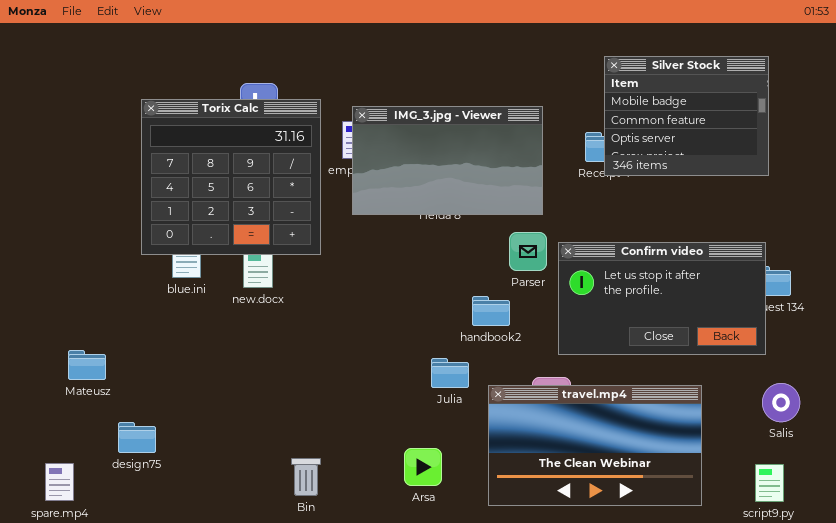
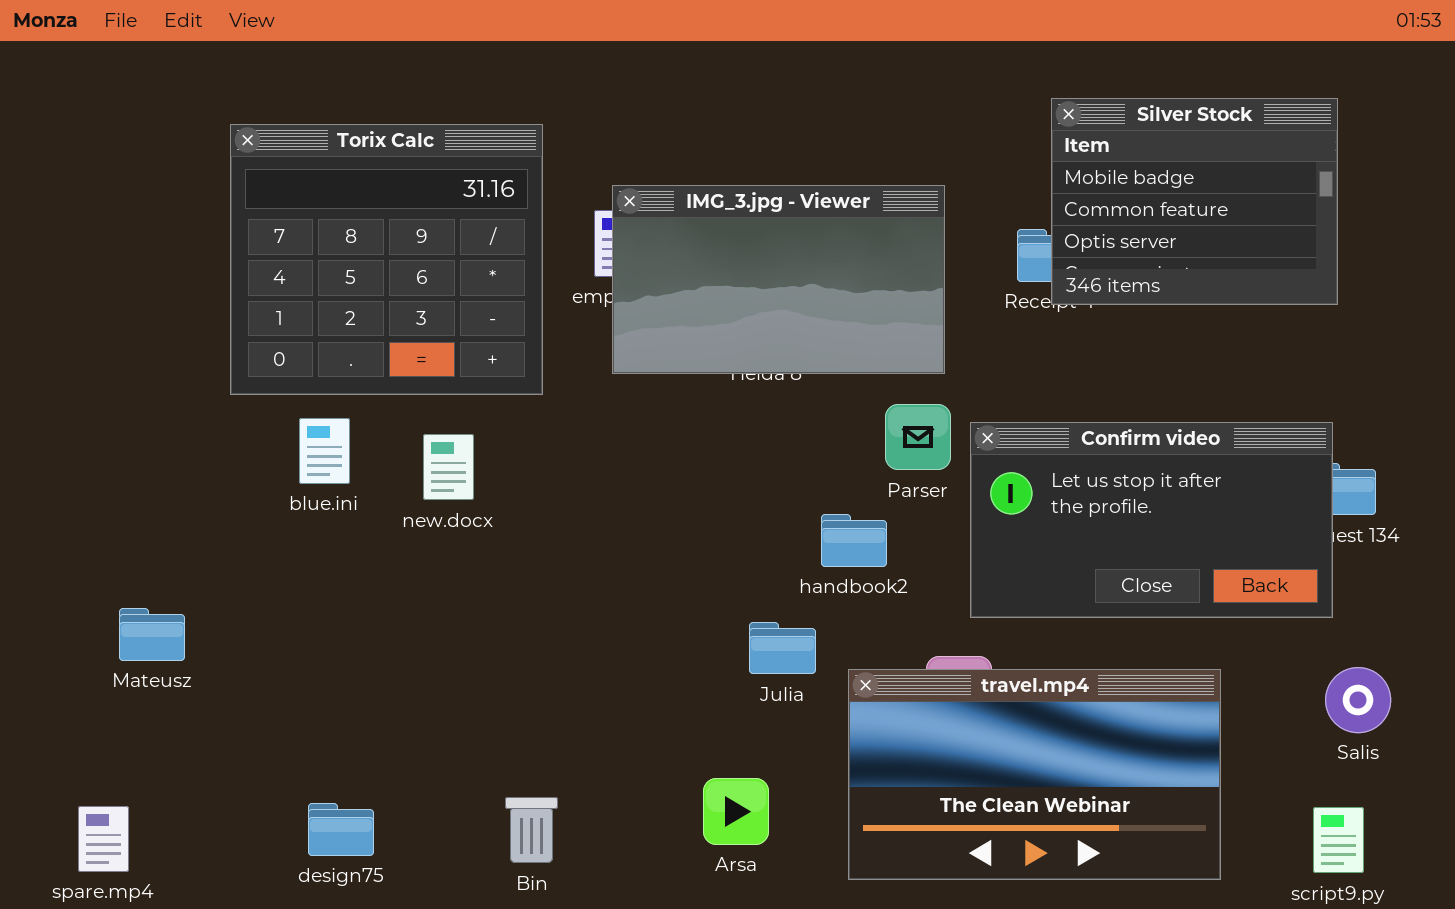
Torix Calc: [141,99,321,255] -> [230,124,543,395], moved
design75: [118,422,156,453] -> [308,803,374,856], moved

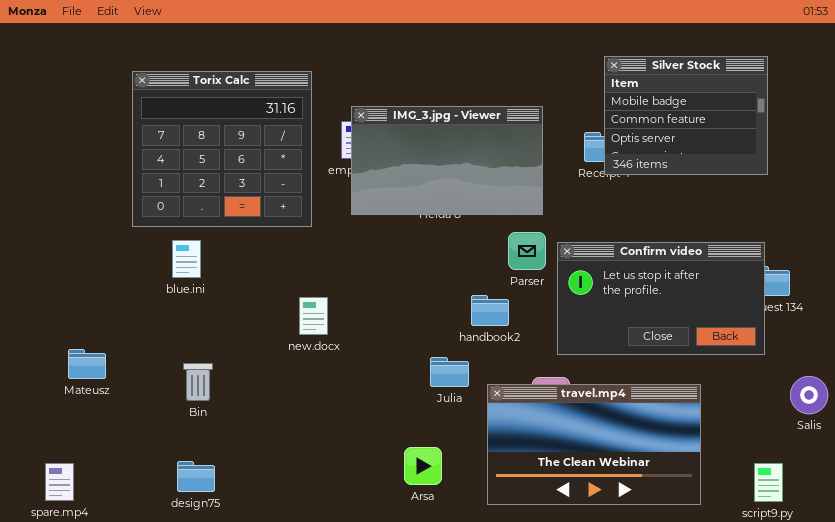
new.docx: [423,434,474,500] -> [299,297,328,335], moved
Salis: [1325,667,1391,733] -> [790,376,828,414], moved
Bin: [505,797,558,863] -> [183,363,213,401], moved

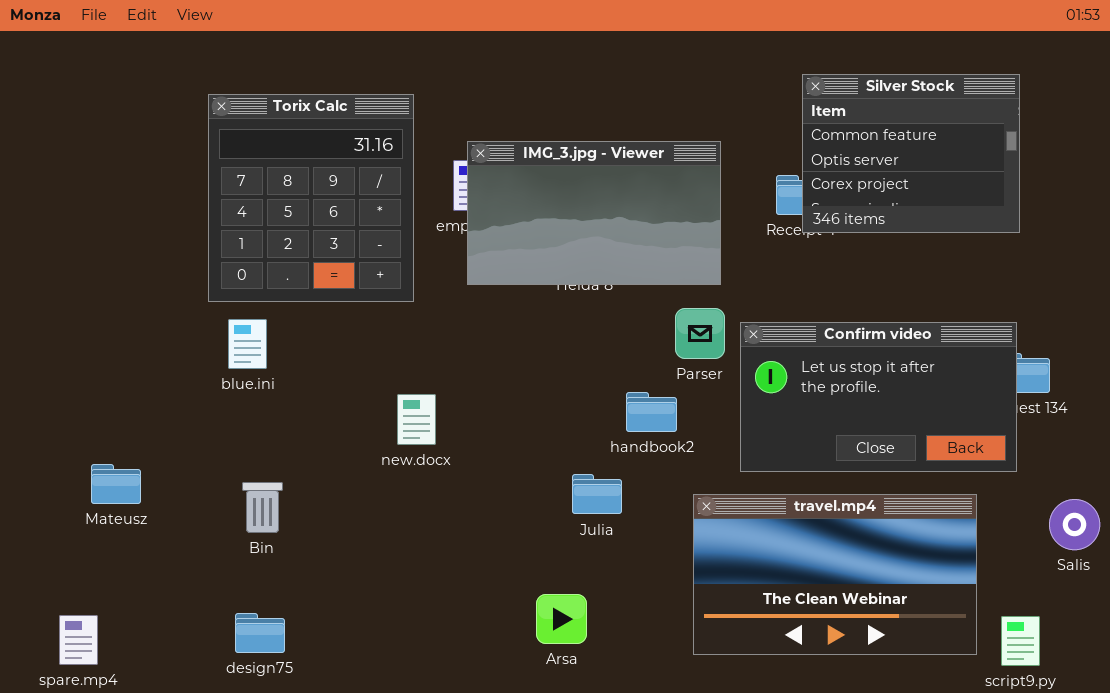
Silver Stock: [604,56,768,175] -> [802,74,1020,233], scrolled down 1 row
Torix Calc: [132,71,312,227] -> [208,94,414,302], resized
travel.mp4: [487,384,701,505] -> [693,494,977,655], moved

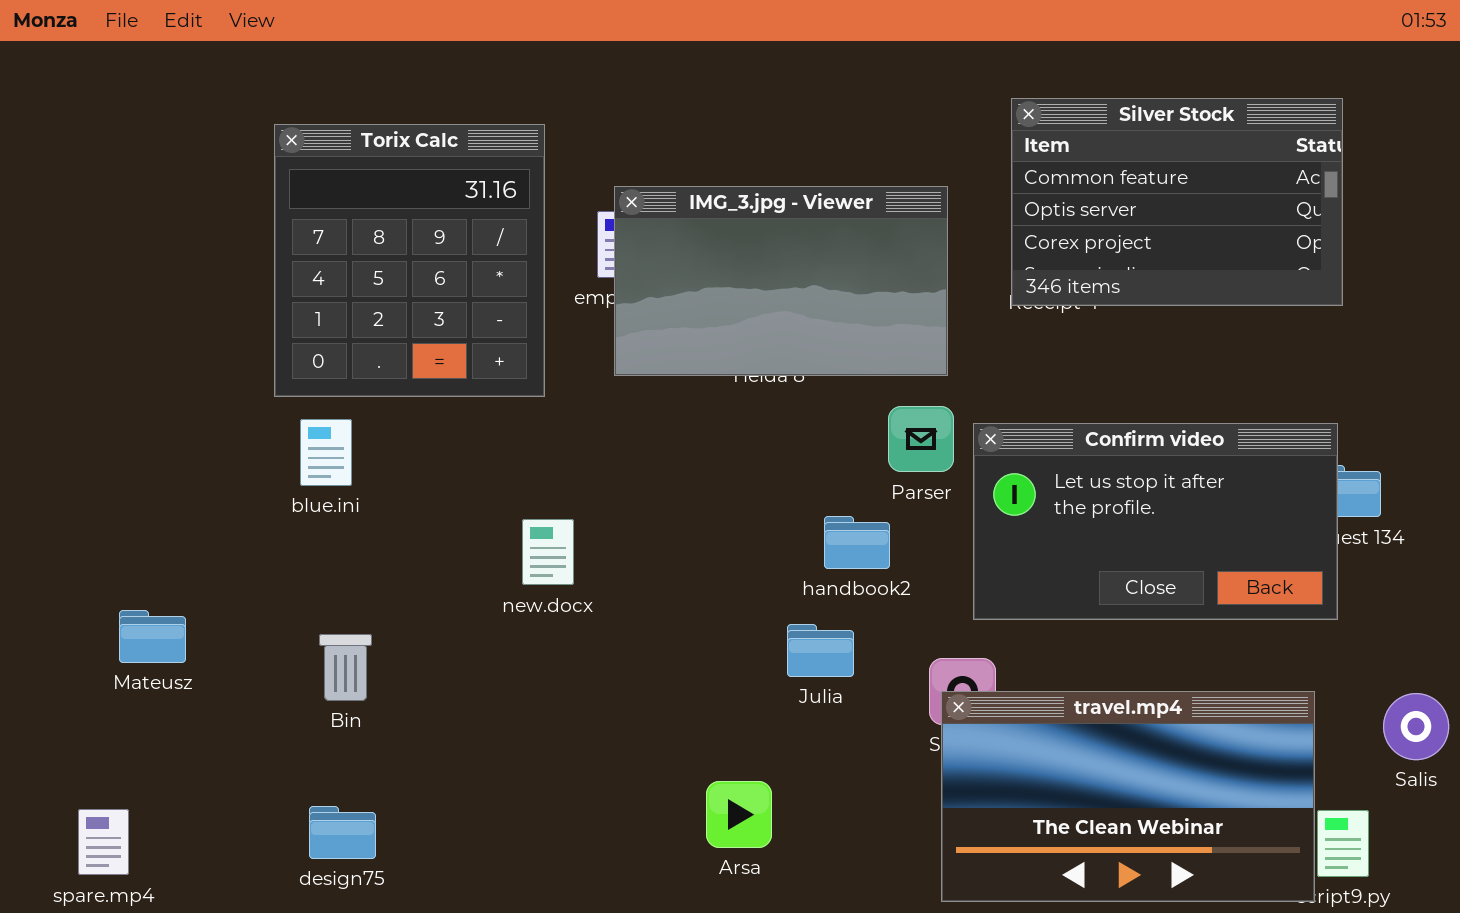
Silver Stock: [802,74,1020,233] -> [1011,98,1343,306], resized
Julia: [572,474,622,514] -> [787,624,854,677], moved
travel.mp4: [693,494,977,655] -> [941,691,1315,902], moved
Salis: [1049,499,1100,550] -> [1383,693,1449,760], moved

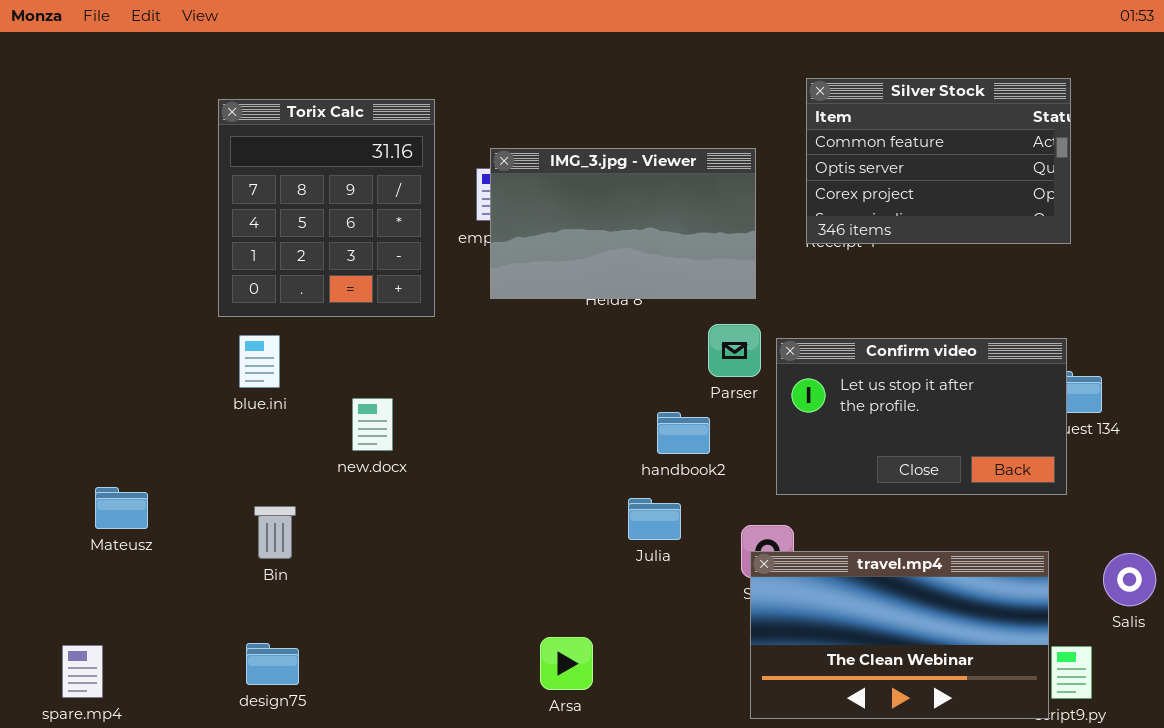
new.docx: [522,519,574,585] -> [352,398,393,451], moved
Arsa: [706,781,772,848] -> [540,637,593,690], moved

